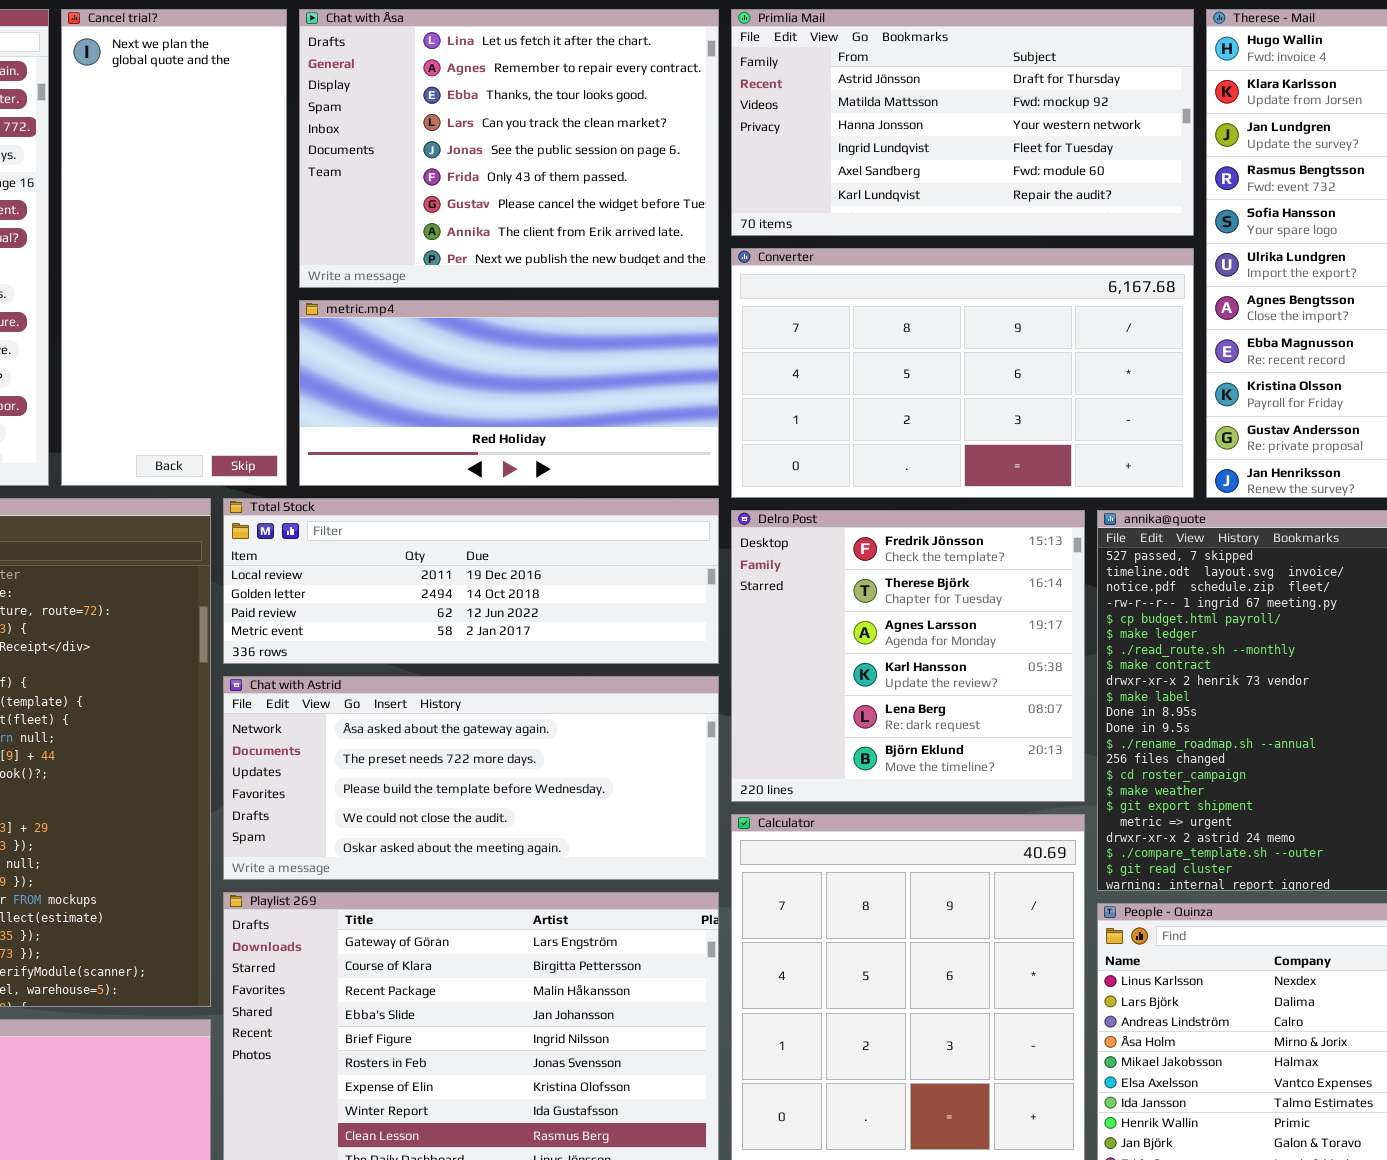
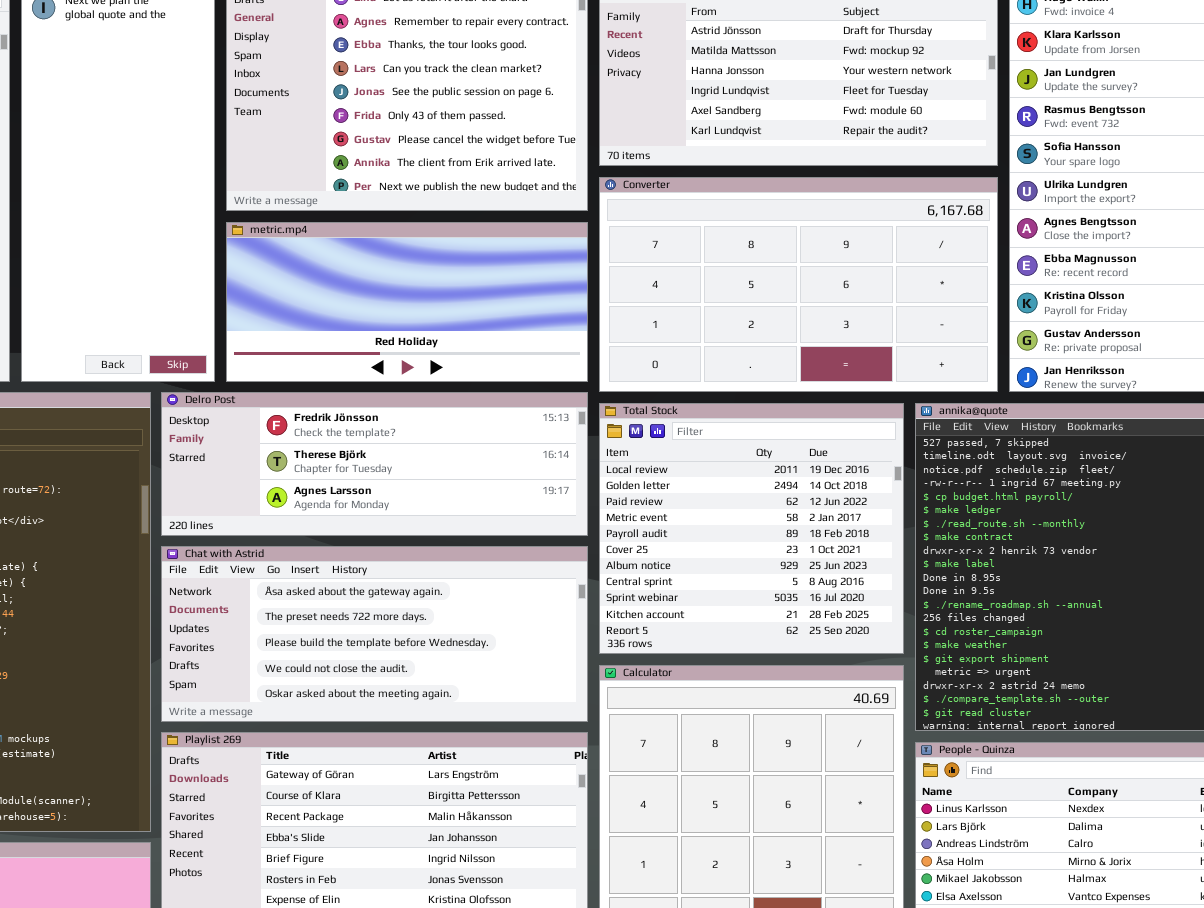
Total Stock: [223,498,719,664] -> [599,403,904,654], moved, resized
Delro Post: [731,510,1085,802] -> [161,392,588,536], moved, resized

